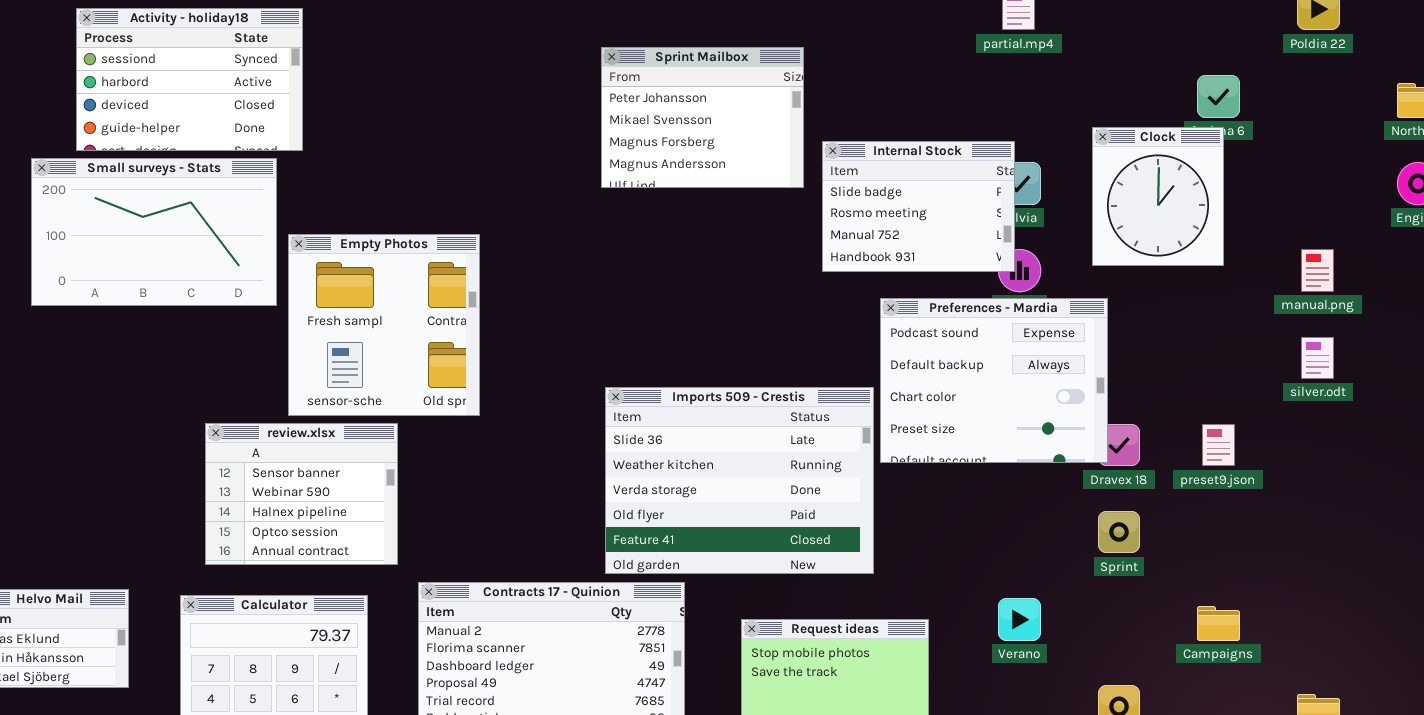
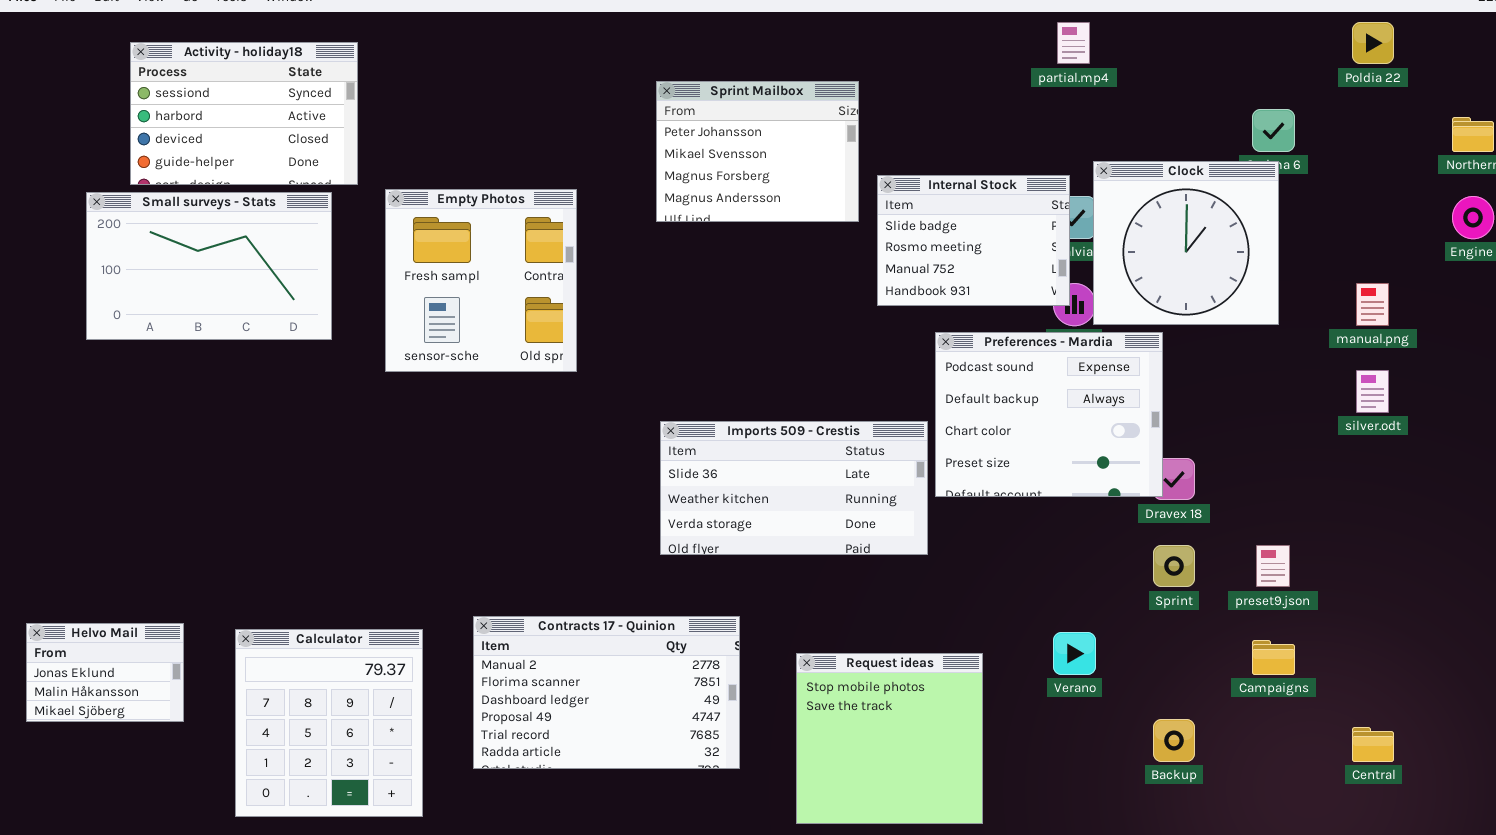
Clock: [1092,127,1224,266] -> [1093,161,1279,325], resized
Empty Photos: [288,234,480,416] -> [385,189,577,372], moved
Imports 509 - Crestis: [605,387,874,574] -> [660,421,928,555], resized
review.xlsx: [205,423,398,565] -> none, closed
preset9.json: [1202,424,1235,466] -> [1256,545,1290,587], moved

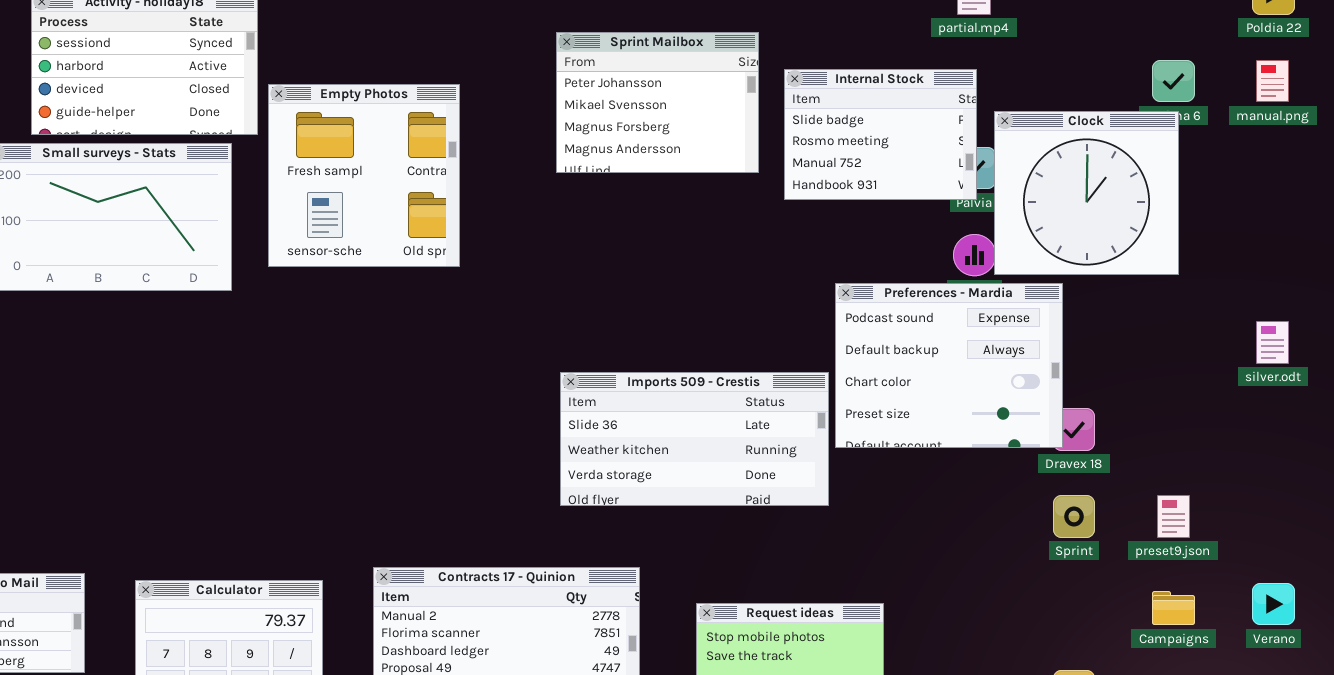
Internal Stock: [877,175,1070,306] -> [784,69,977,200], moved
Empty Photos: [385,189,577,372] -> [268,84,460,267], moved
manual.png: [1356,283,1389,326] -> [1256,60,1289,102], moved
Verano: [1053,632,1096,675] -> [1252,583,1295,625], moved

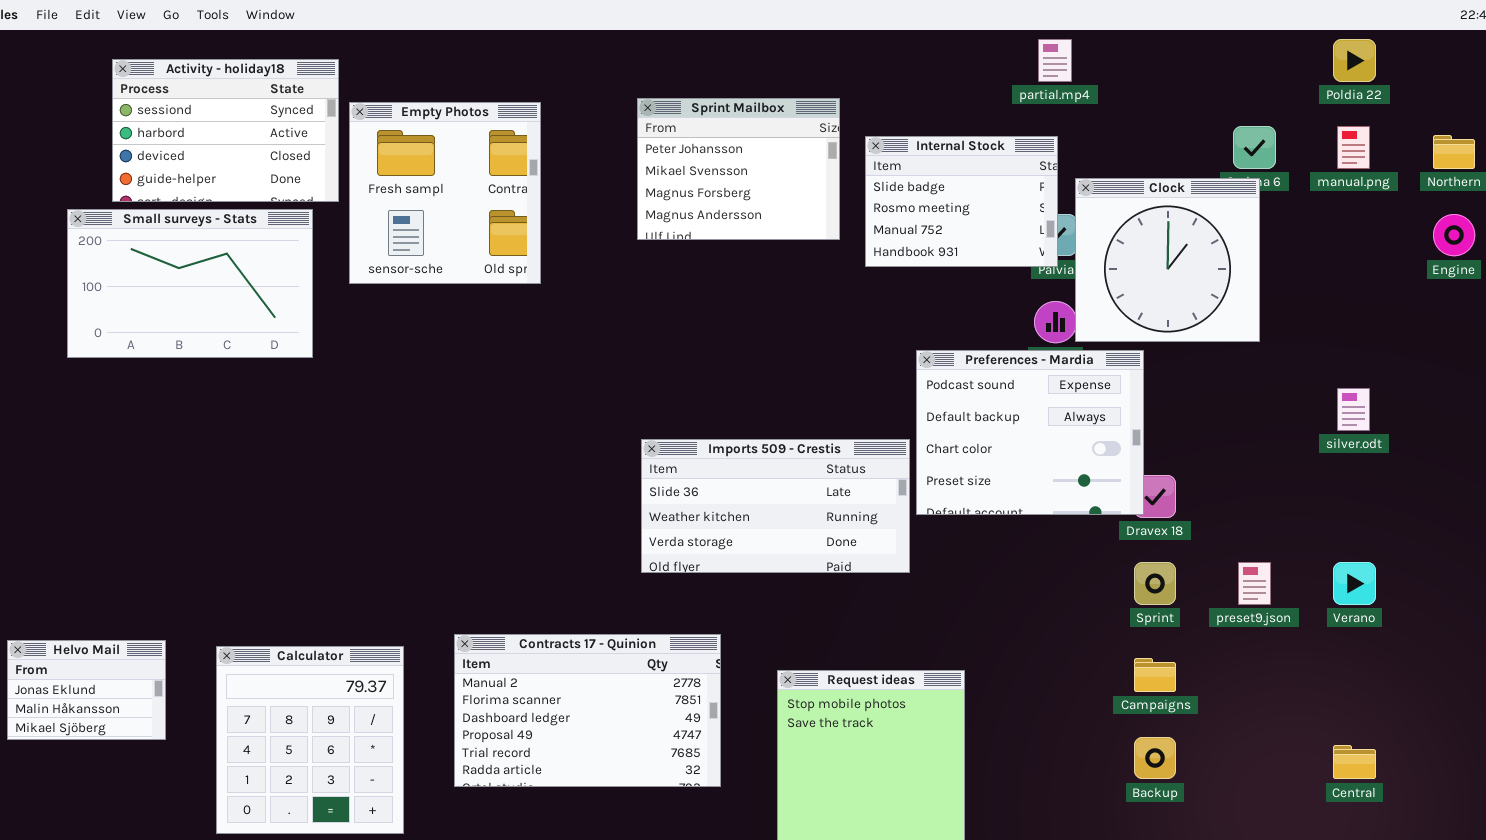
Empty Photos: [268,84,460,267] -> [349,102,541,284], moved
Verano: [1252,583,1295,625] -> [1333,562,1376,605], moved
Campaigns: [1152,591,1195,625] -> [1134,658,1176,692], moved

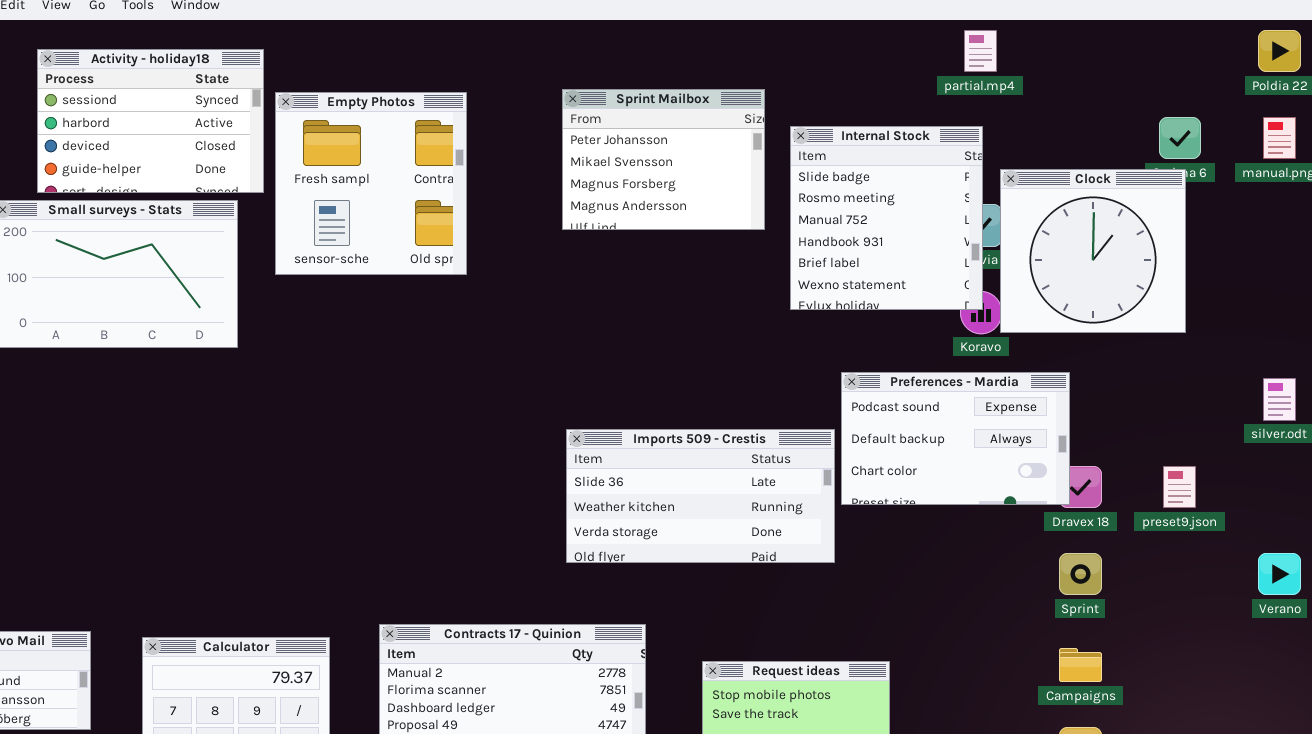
Internal Stock: [865,136,1058,267] -> [790,126,983,310], resized
Preferences - Mardia: [916,350,1144,515] -> [841,372,1070,505], resized
preset9.json: [1238,562,1271,605] -> [1163,466,1196,508], moved

